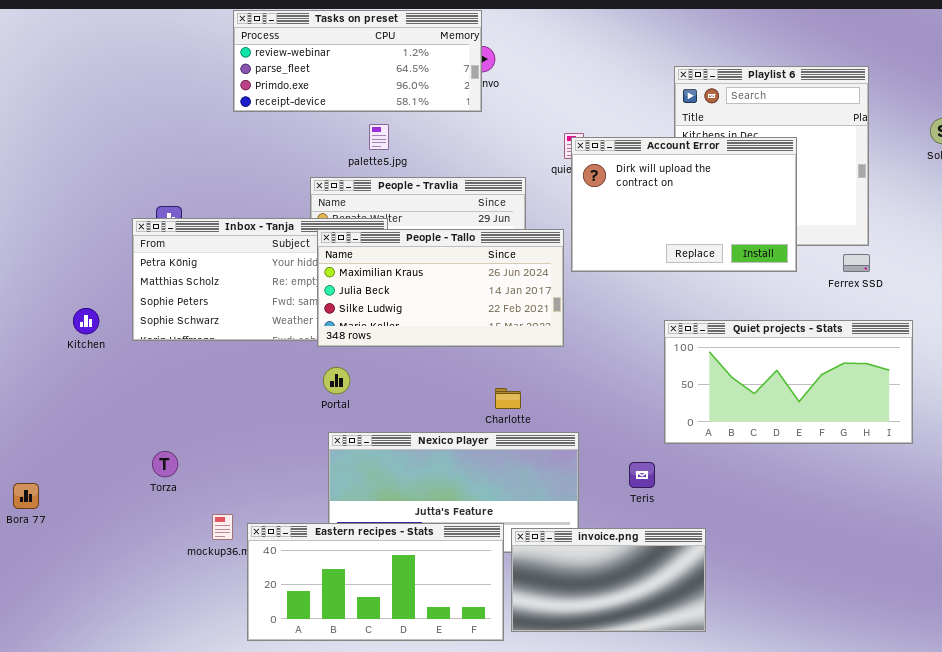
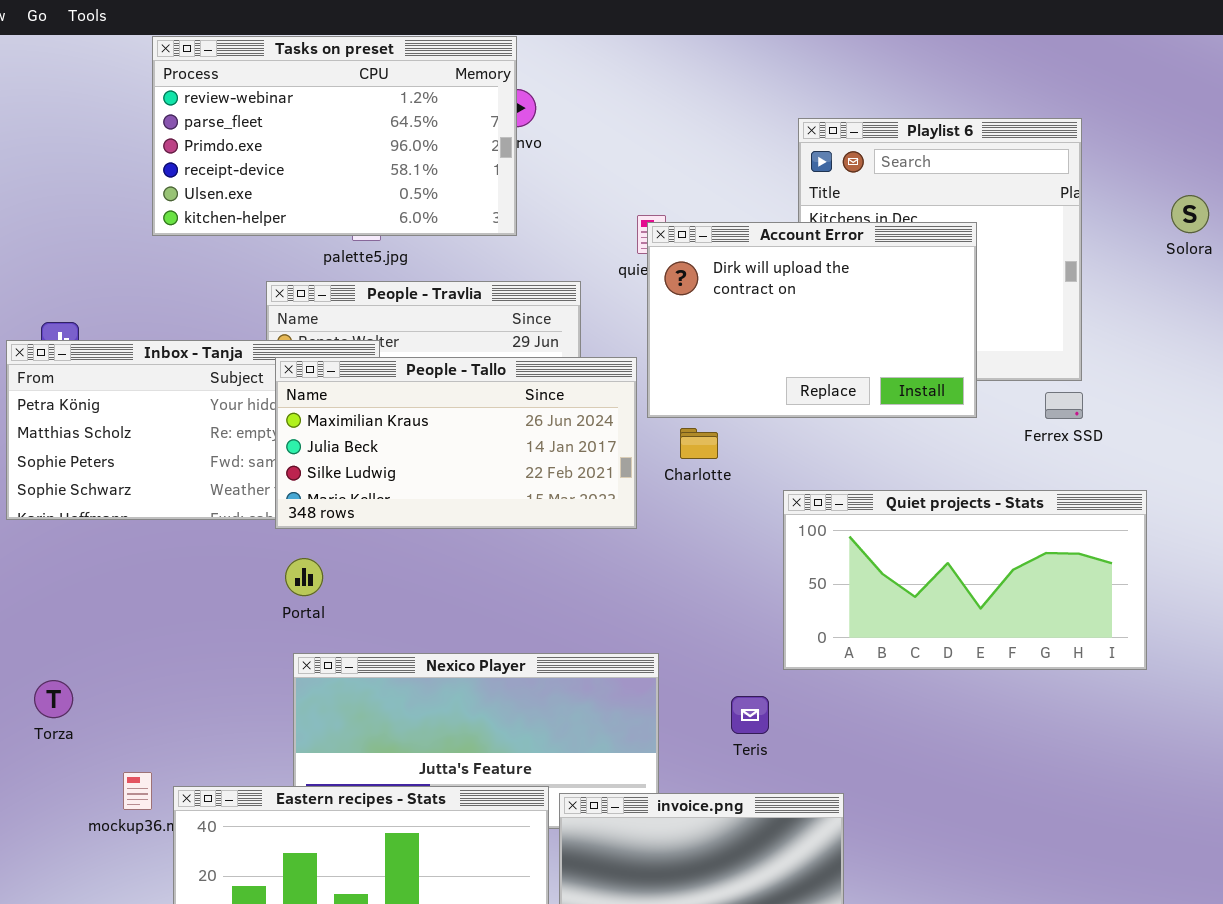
Tasks on preset: [233,10,482,112] -> [152,36,517,236], resized
Charlotte: [495,388,521,409] -> [680,428,718,459], moved

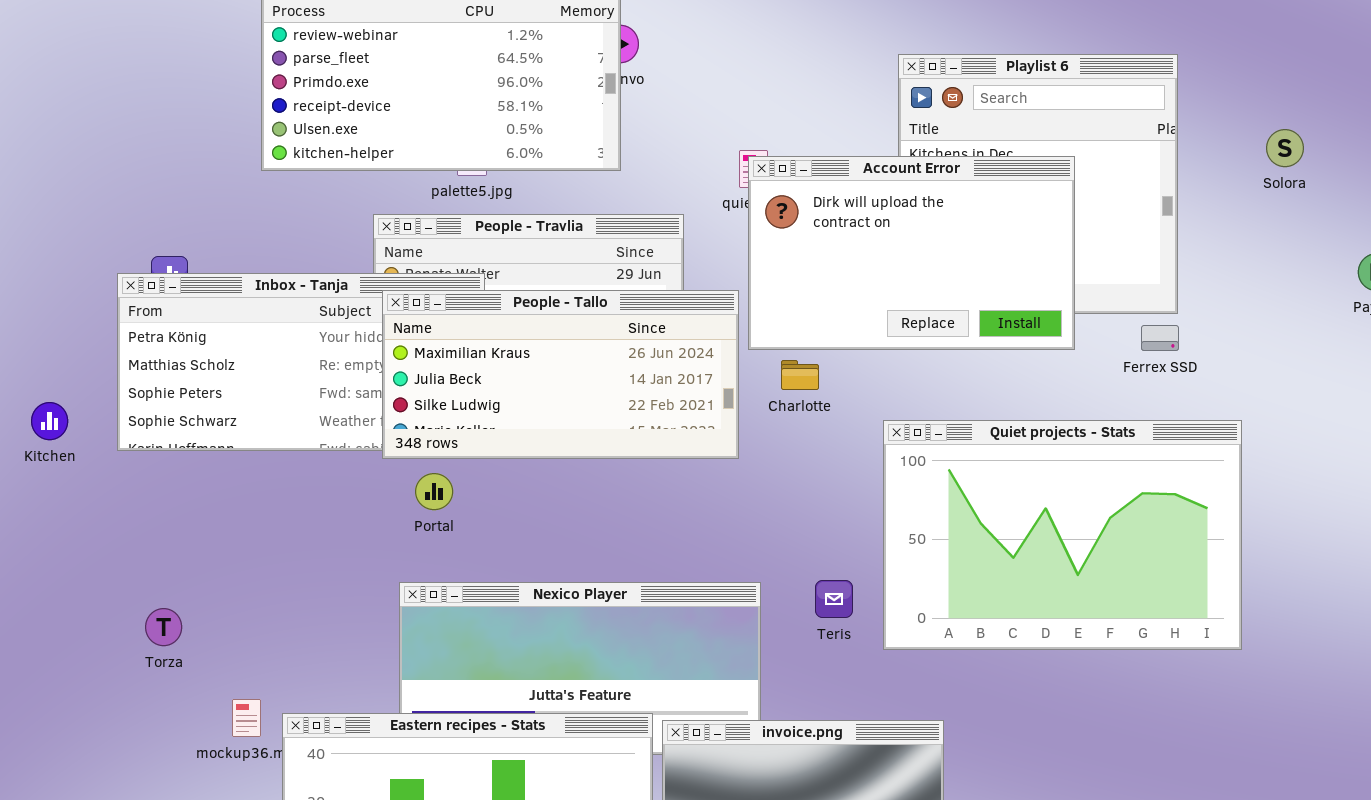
Quiet projects - Stats: [783,490,1147,670] -> [883,420,1242,650], resized
Portal: [285,558,323,596] -> [415,473,453,510], moved
Teris: [731,696,769,734] -> [815,580,853,618], moved

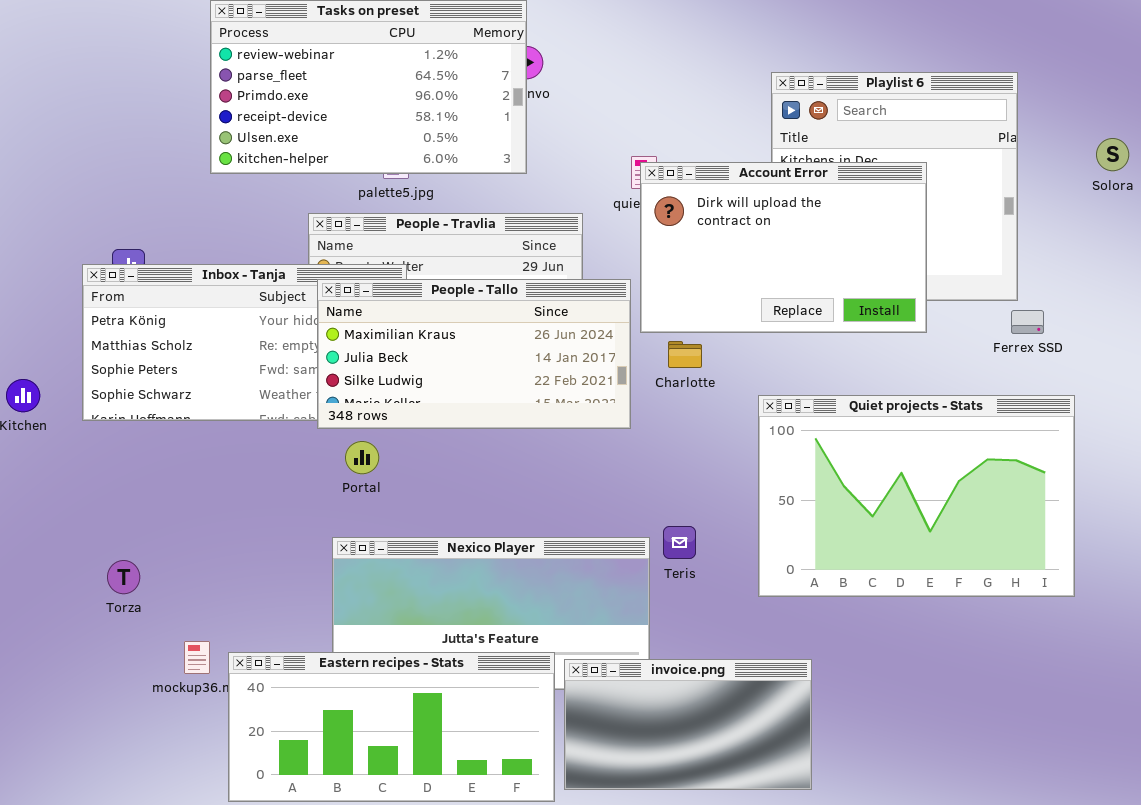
Ferrex SSD: [1141,325,1179,351] -> [1011,310,1044,334], moved
Teris: [815,580,853,618] -> [663,526,696,559], moved

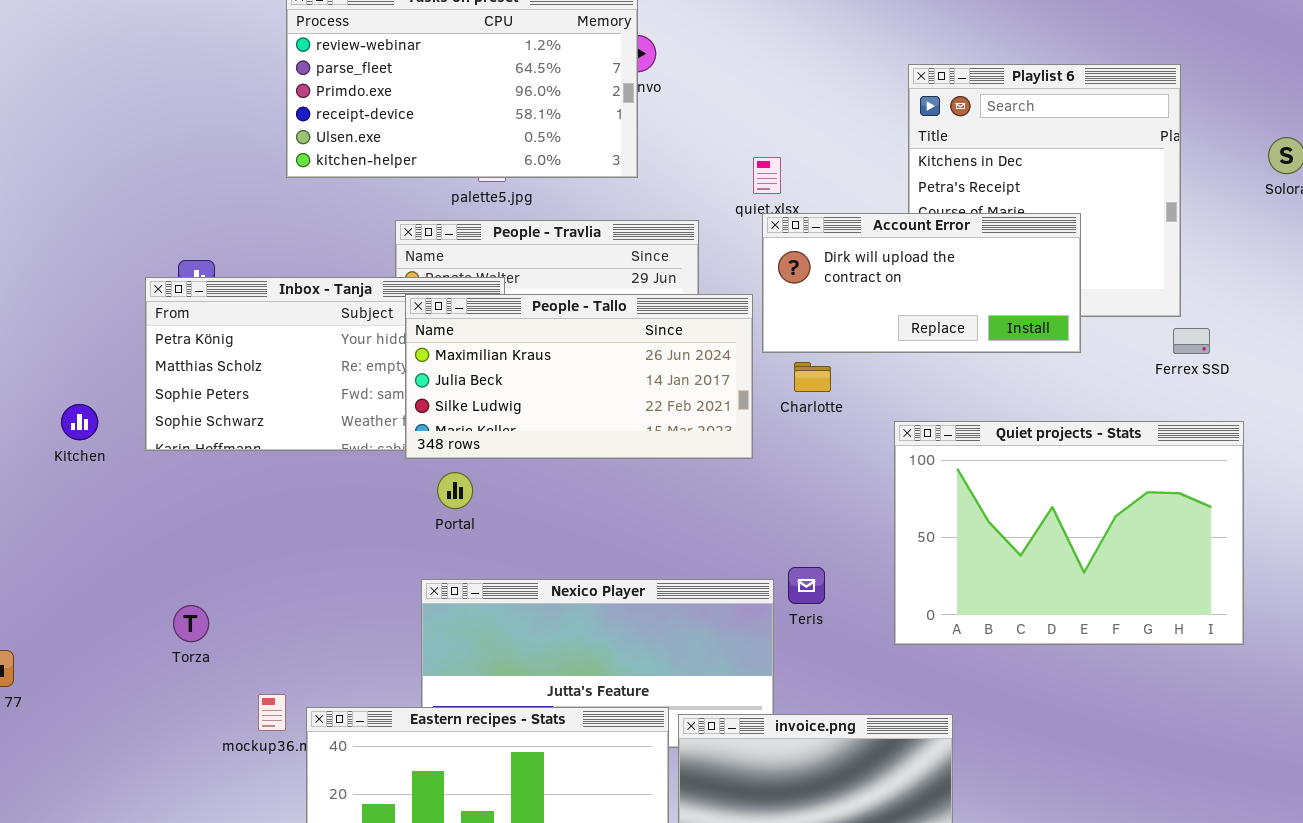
Account Error: [640,162,927,333] -> [762,213,1081,353], resized

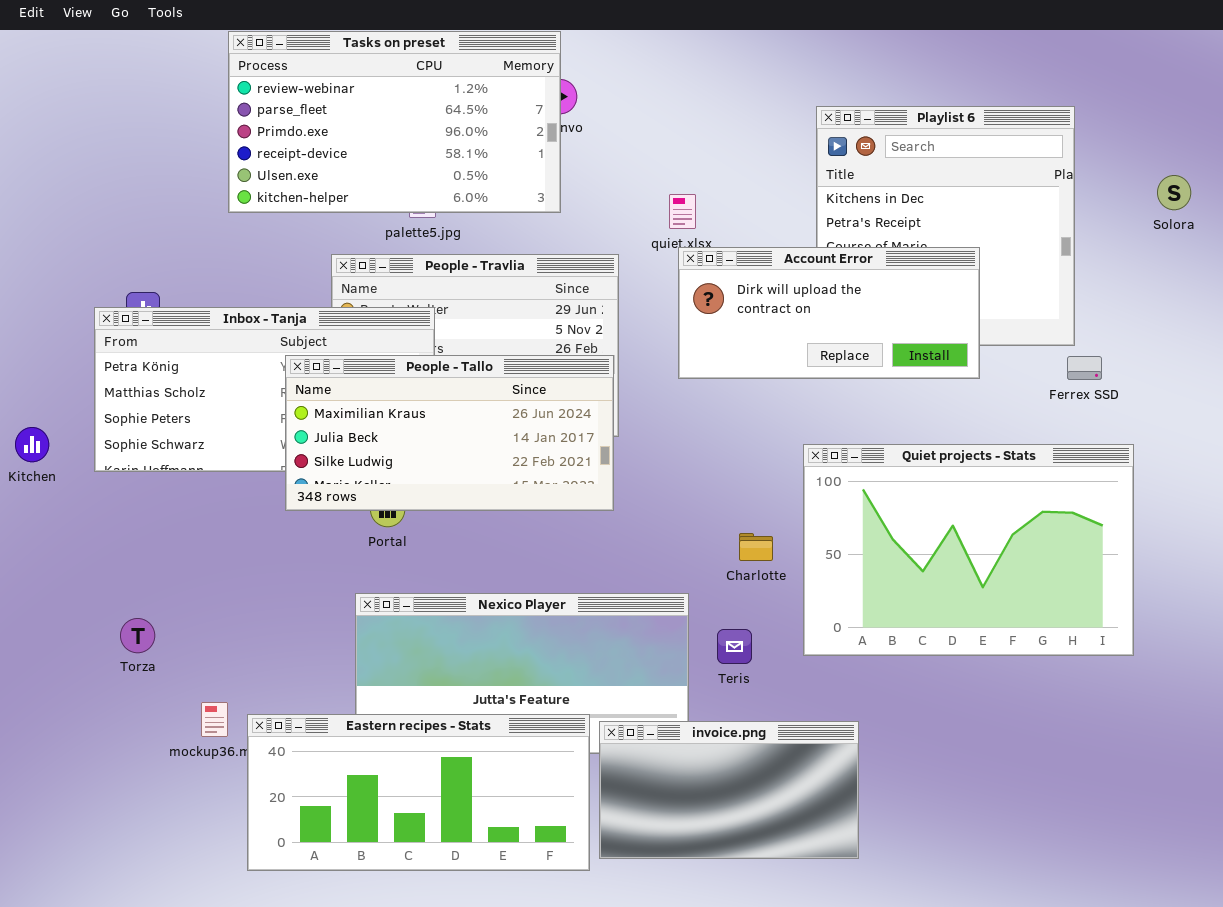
People - Tallo: [405,294,753,459] -> [285,355,614,511], moved
Charlotte: [794,362,831,392] -> [739,533,773,561], moved
Teris: [788,567,825,604] -> [717,629,752,664], moved

